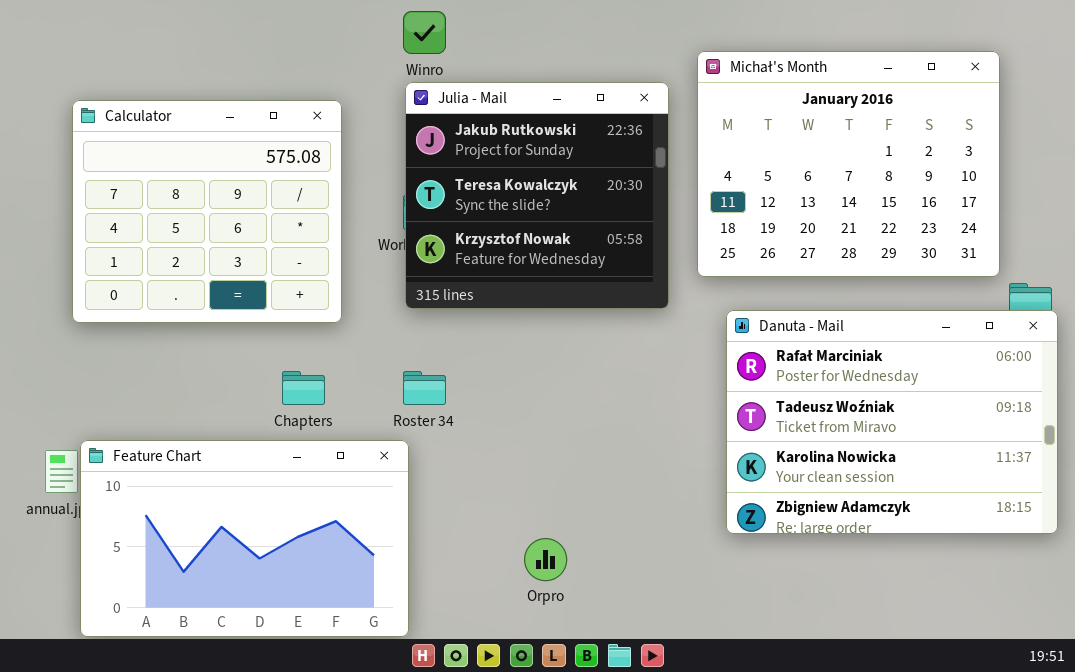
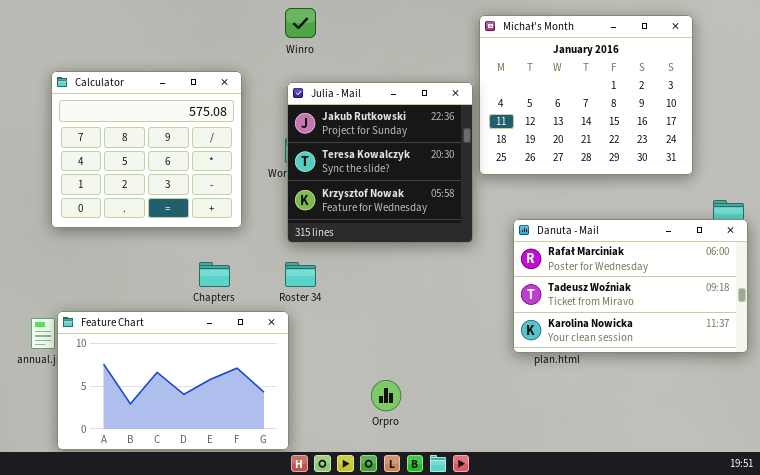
Michał's Month: [697,51,1000,277] -> [479,15,693,175], moved
Julia - Mail: [405,82,669,309] -> [287,82,473,243], moved
Danuta - Mail: [726,310,1058,534] -> [513,219,748,353], resized

